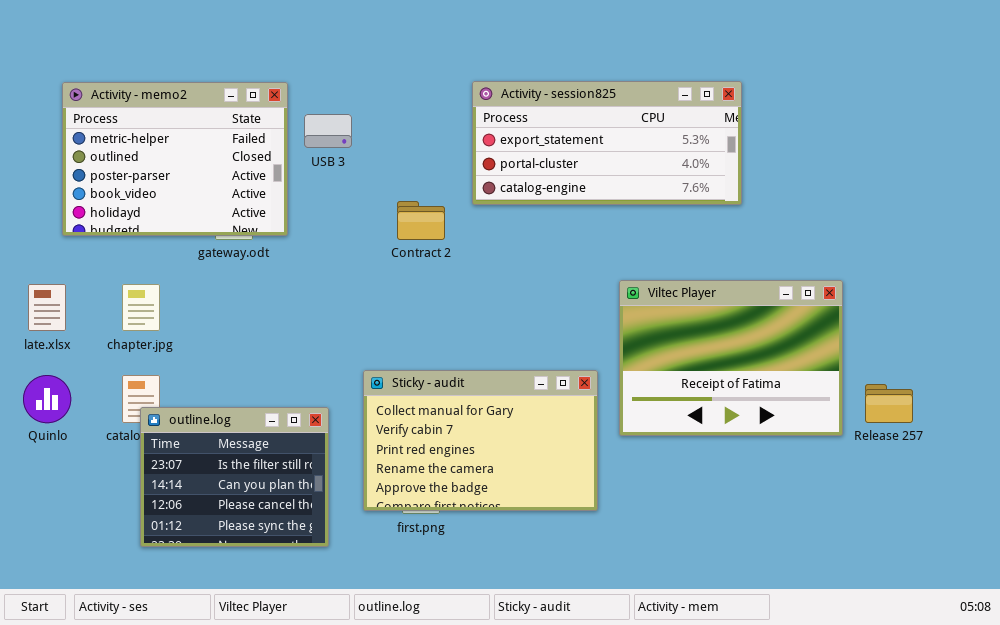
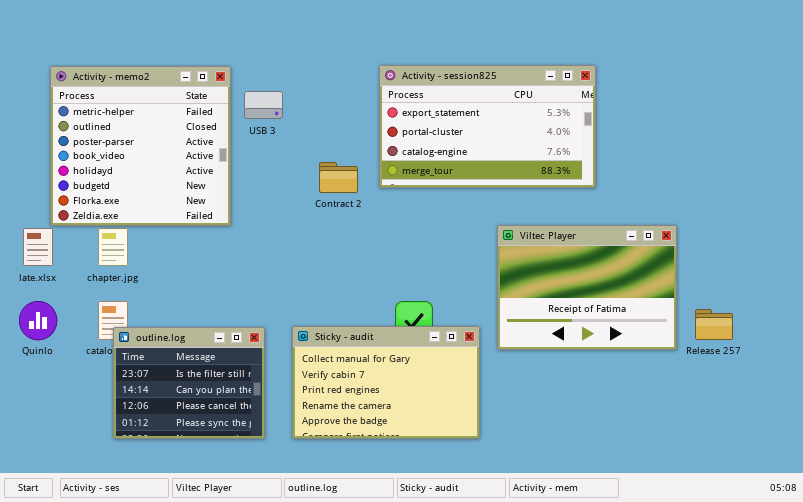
Activity - session825: [472,81,742,205] -> [379,65,596,188], resized
Activity - memo2: [62,82,288,236] -> [50,66,231,226], resized
Sticky - audit: [363,370,598,511] -> [292,326,480,439], moved

